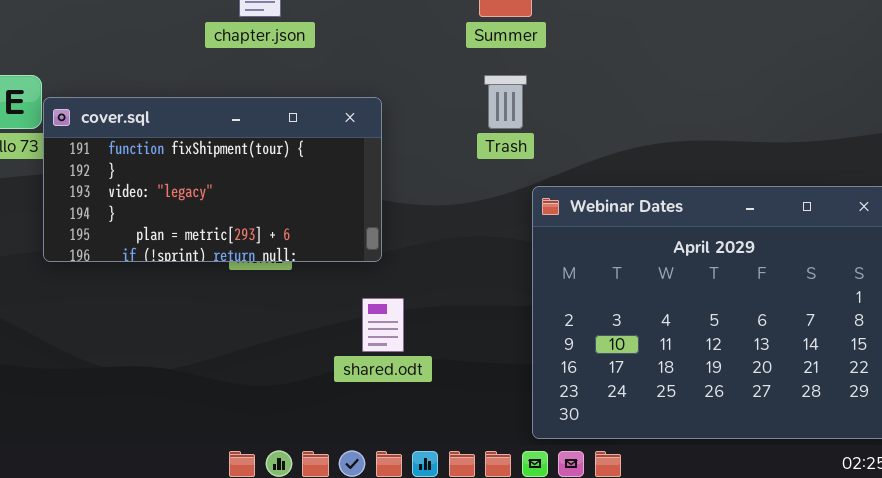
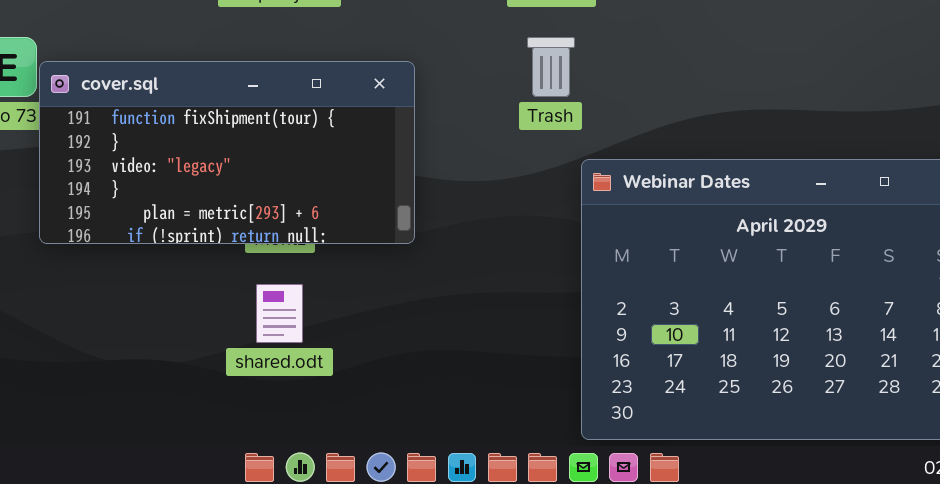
shared.odt: [362,298,404,352] -> [256,284,303,343], moved

